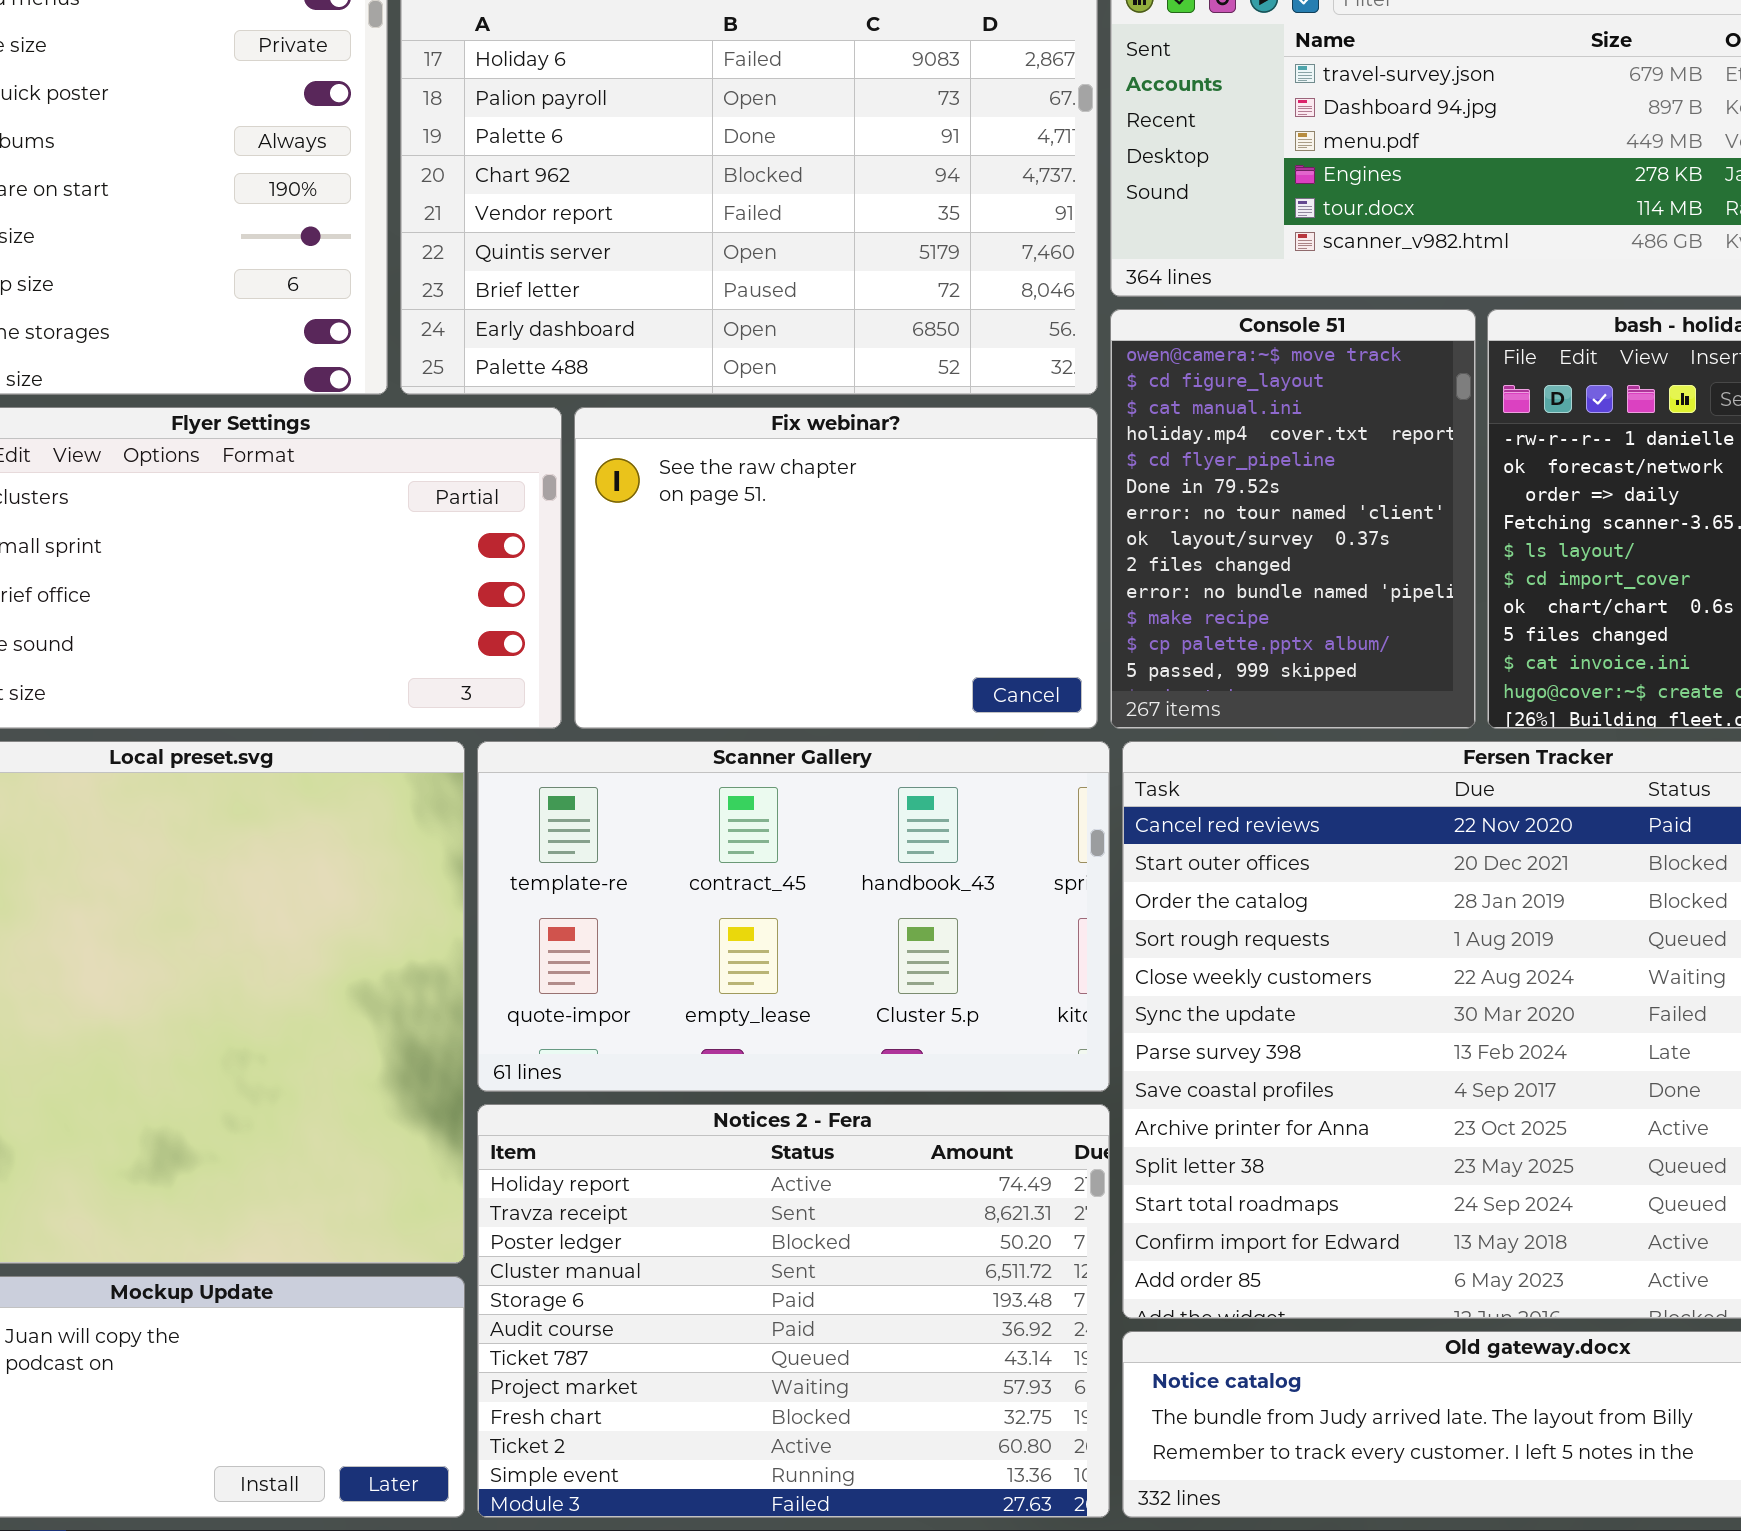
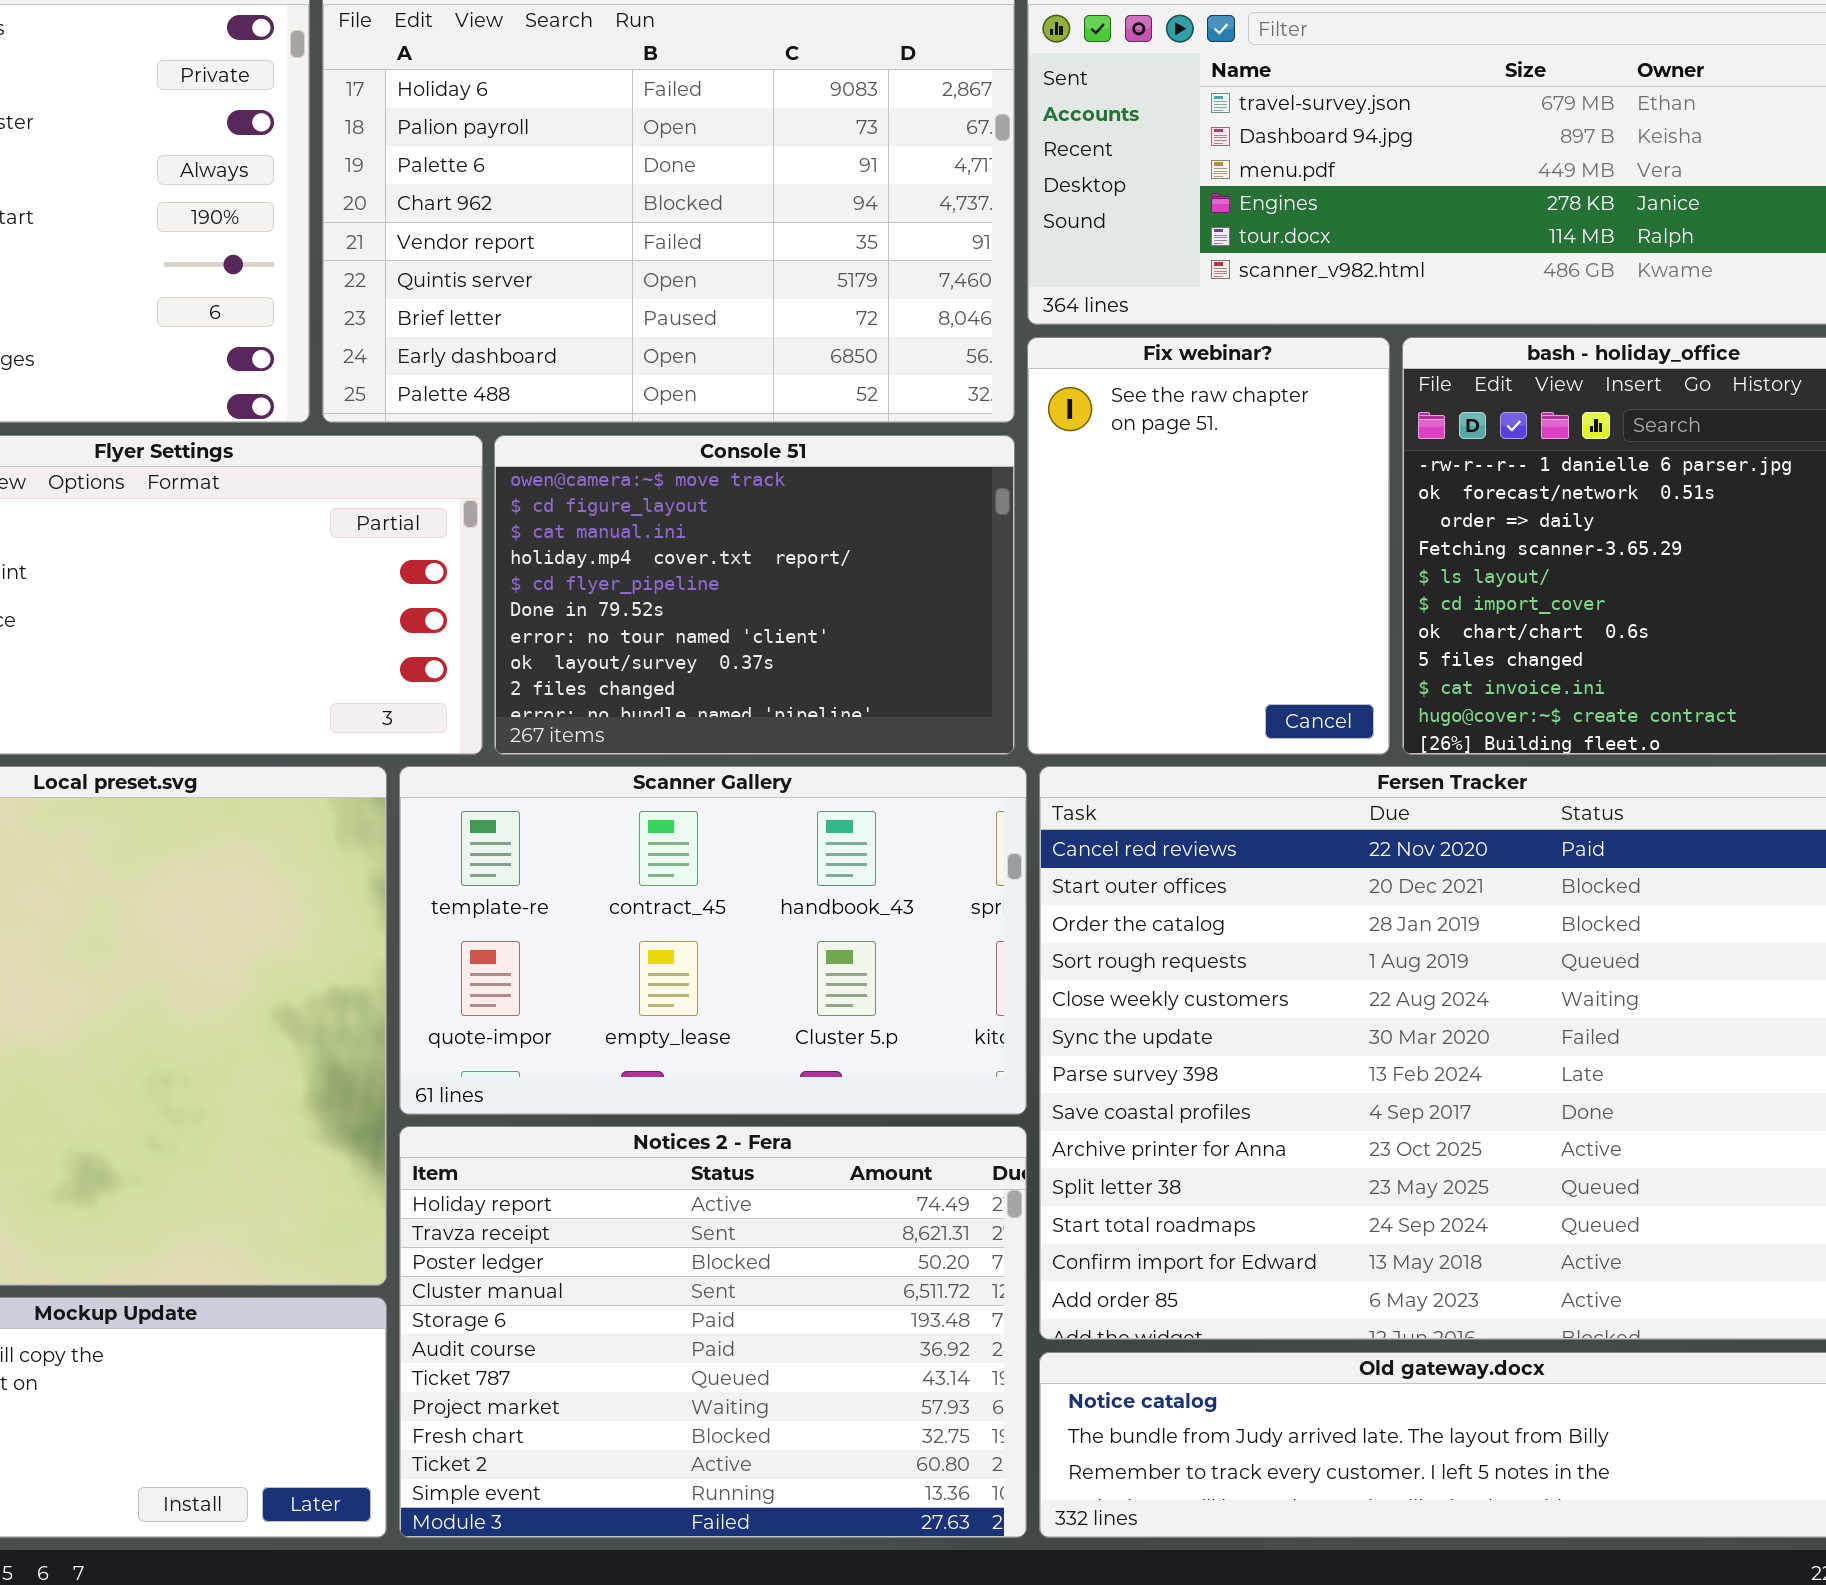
Console 51: [1110,309,1476,729] -> [494,435,1015,755], moved, resized
Fix webinar?: [574,407,1098,729] -> [1027,337,1390,755], moved, resized

